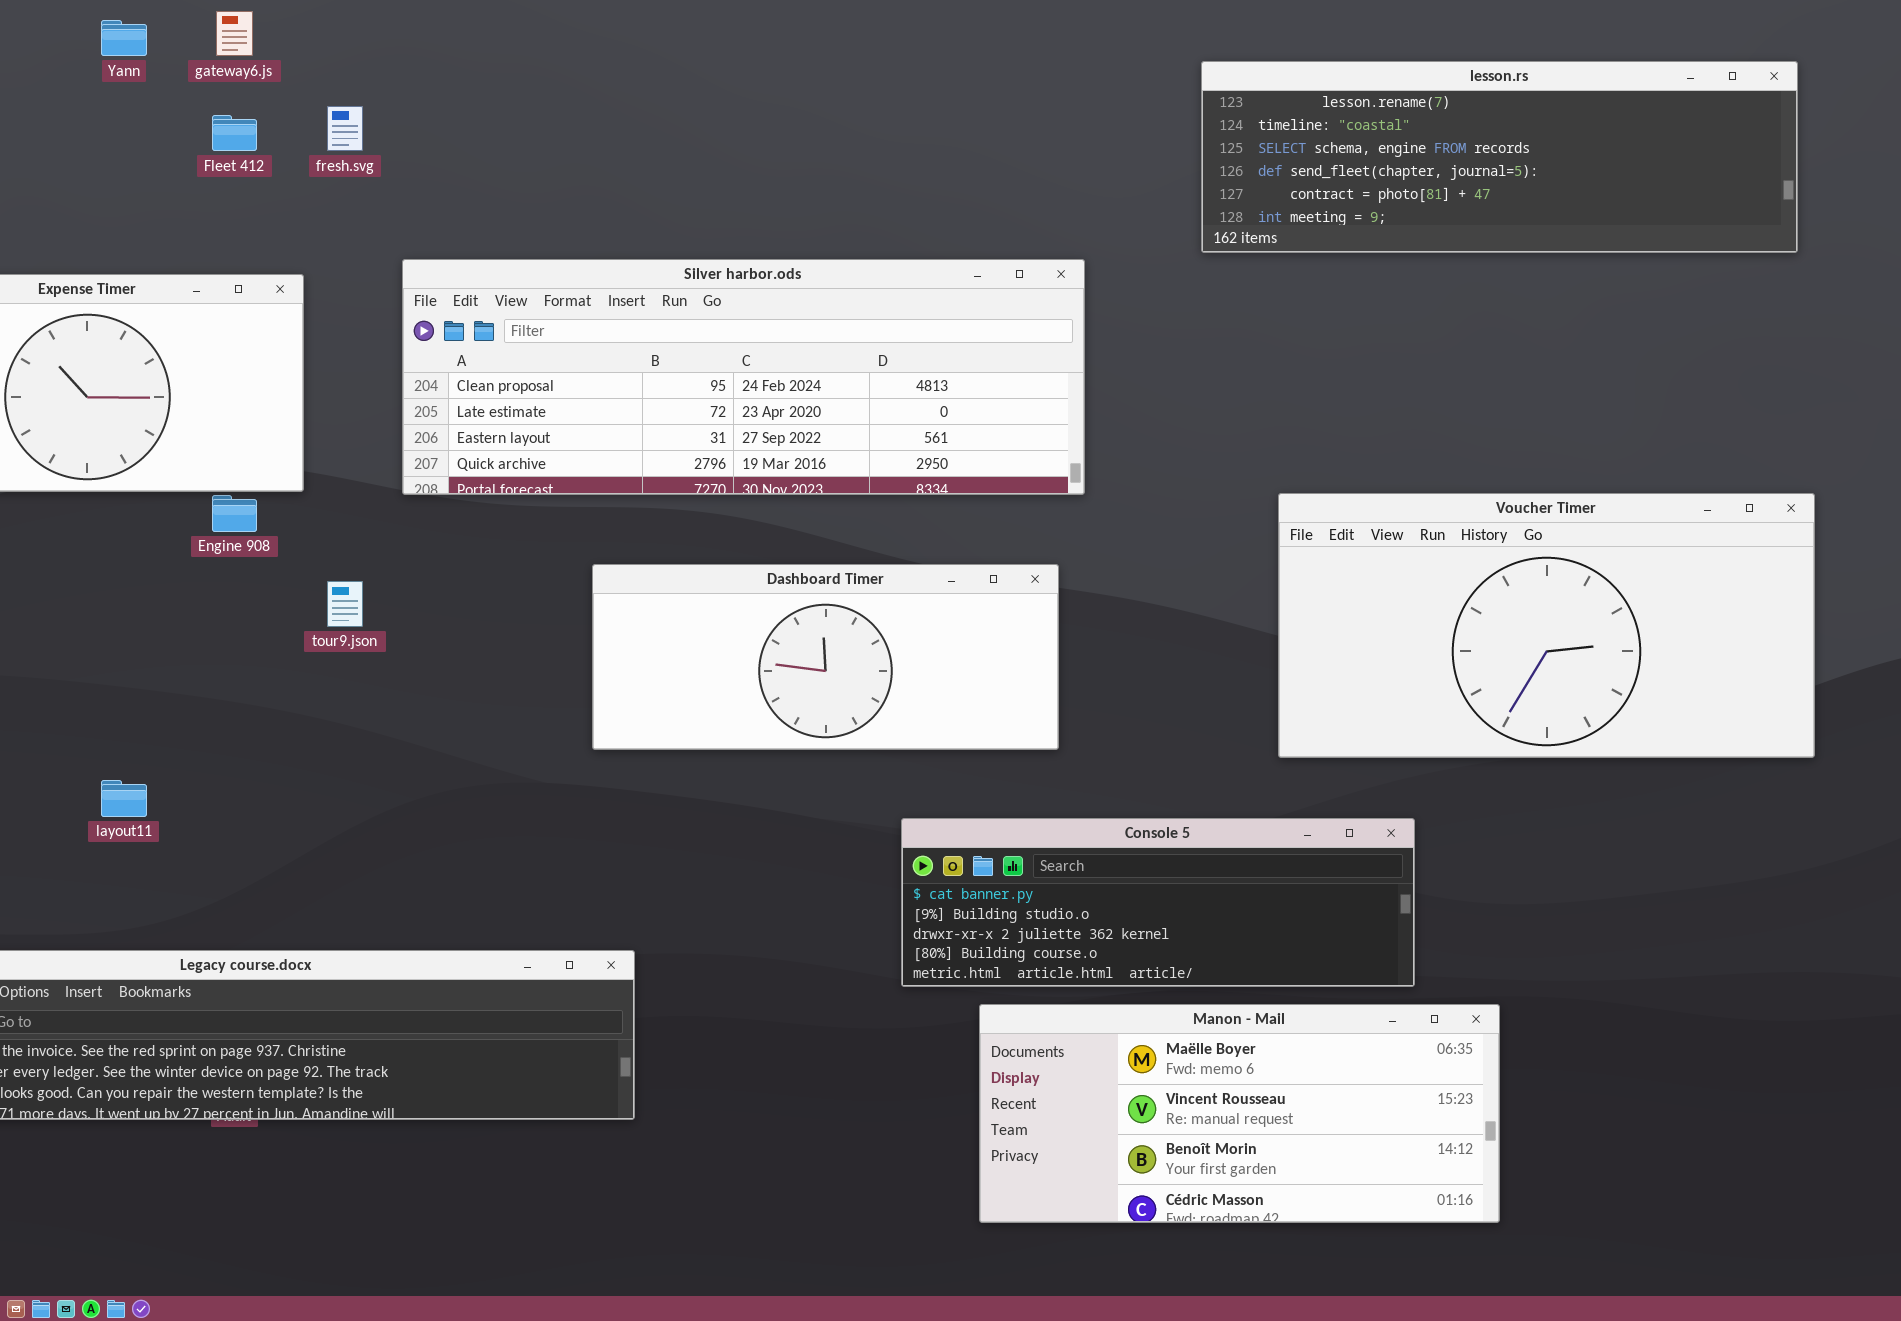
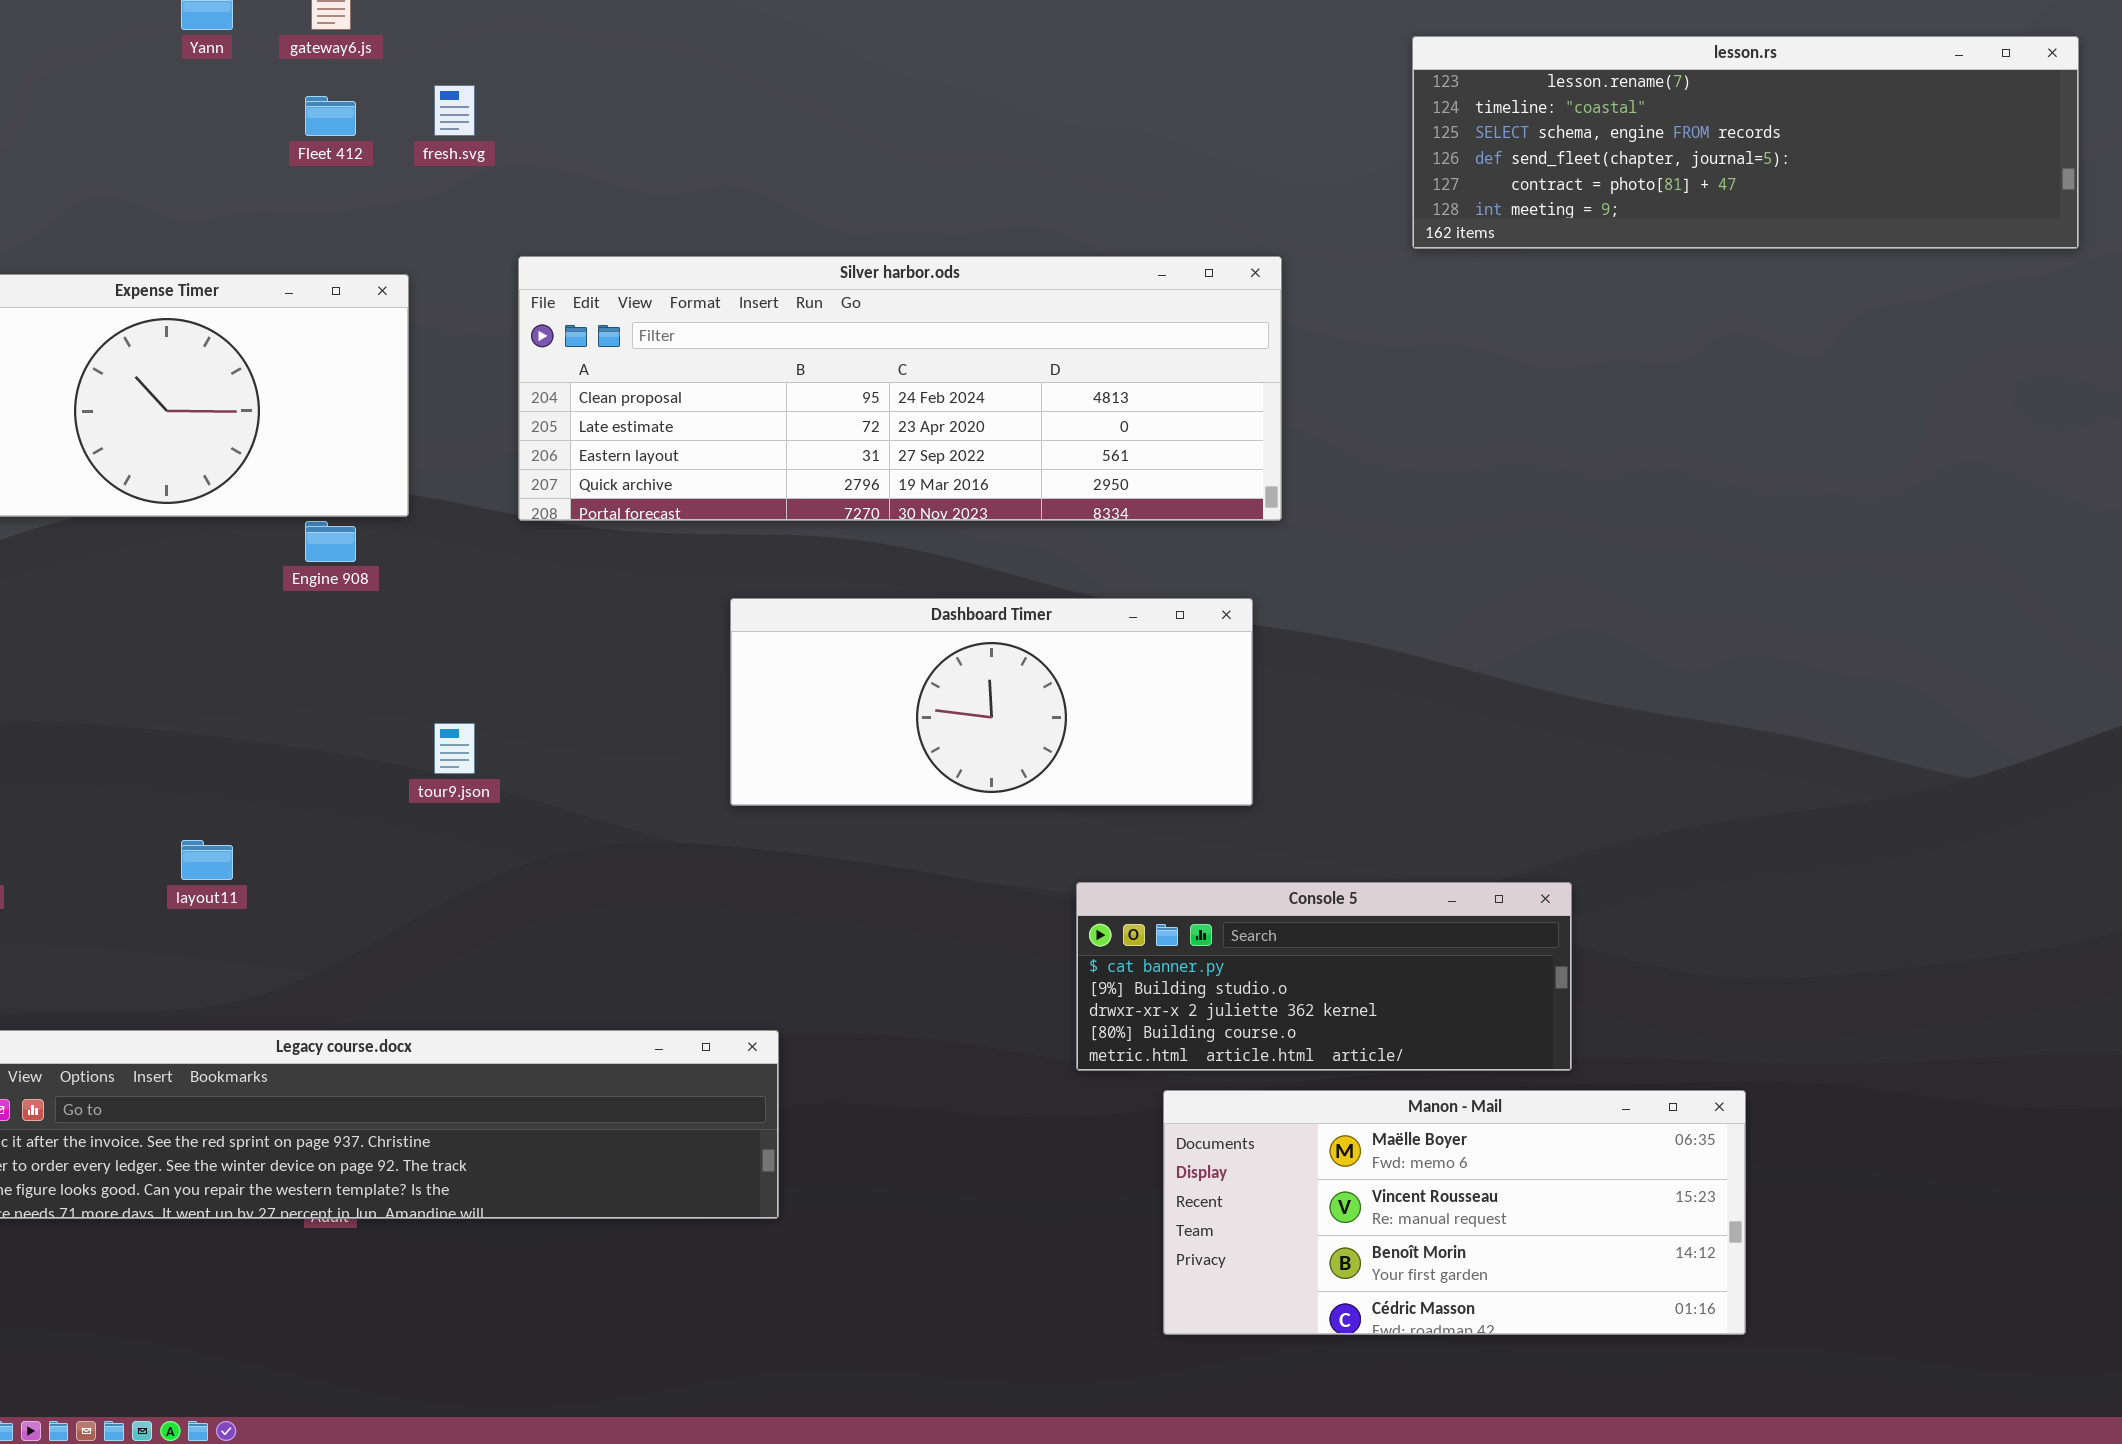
Voucher Timer: [1278,493,1815,758] -> none, closed
tour9.json: [327,581,363,627] -> [434,723,475,774], moved
Console 5: [901,818,1415,987] -> [1076,882,1572,1071], resized

